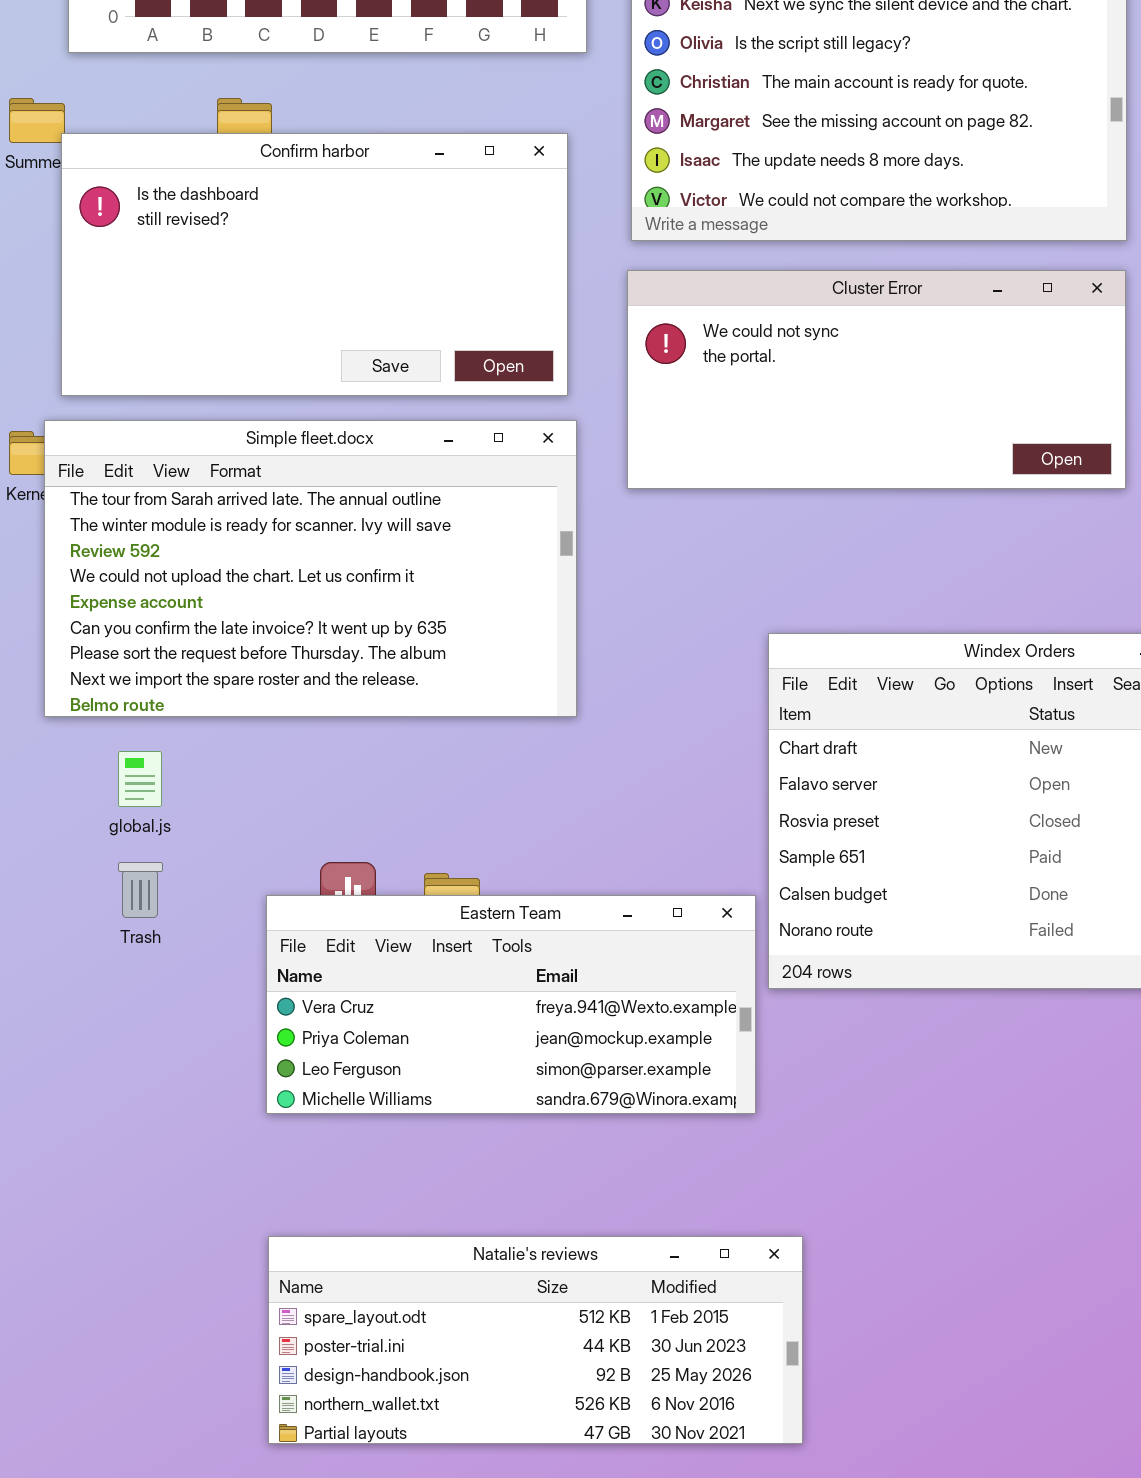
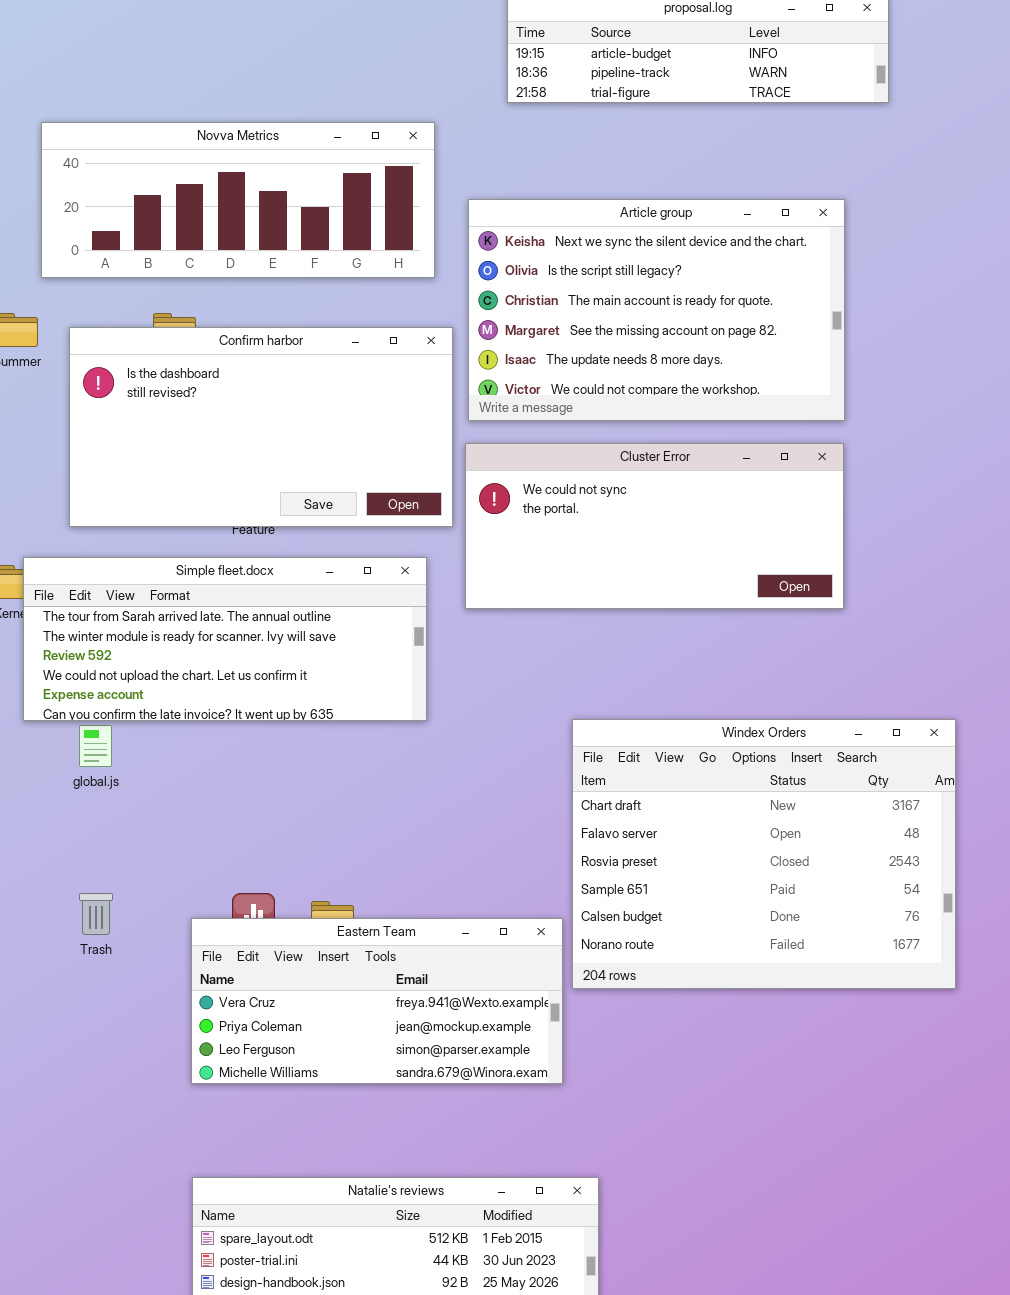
Confirm harbor: [61,133,568,396] -> [69,327,453,527], moved
Simple fleet.docx: [44,420,577,717] -> [23,557,427,721], resized
global.js: [118,751,162,807] -> [79,725,112,767], moved

